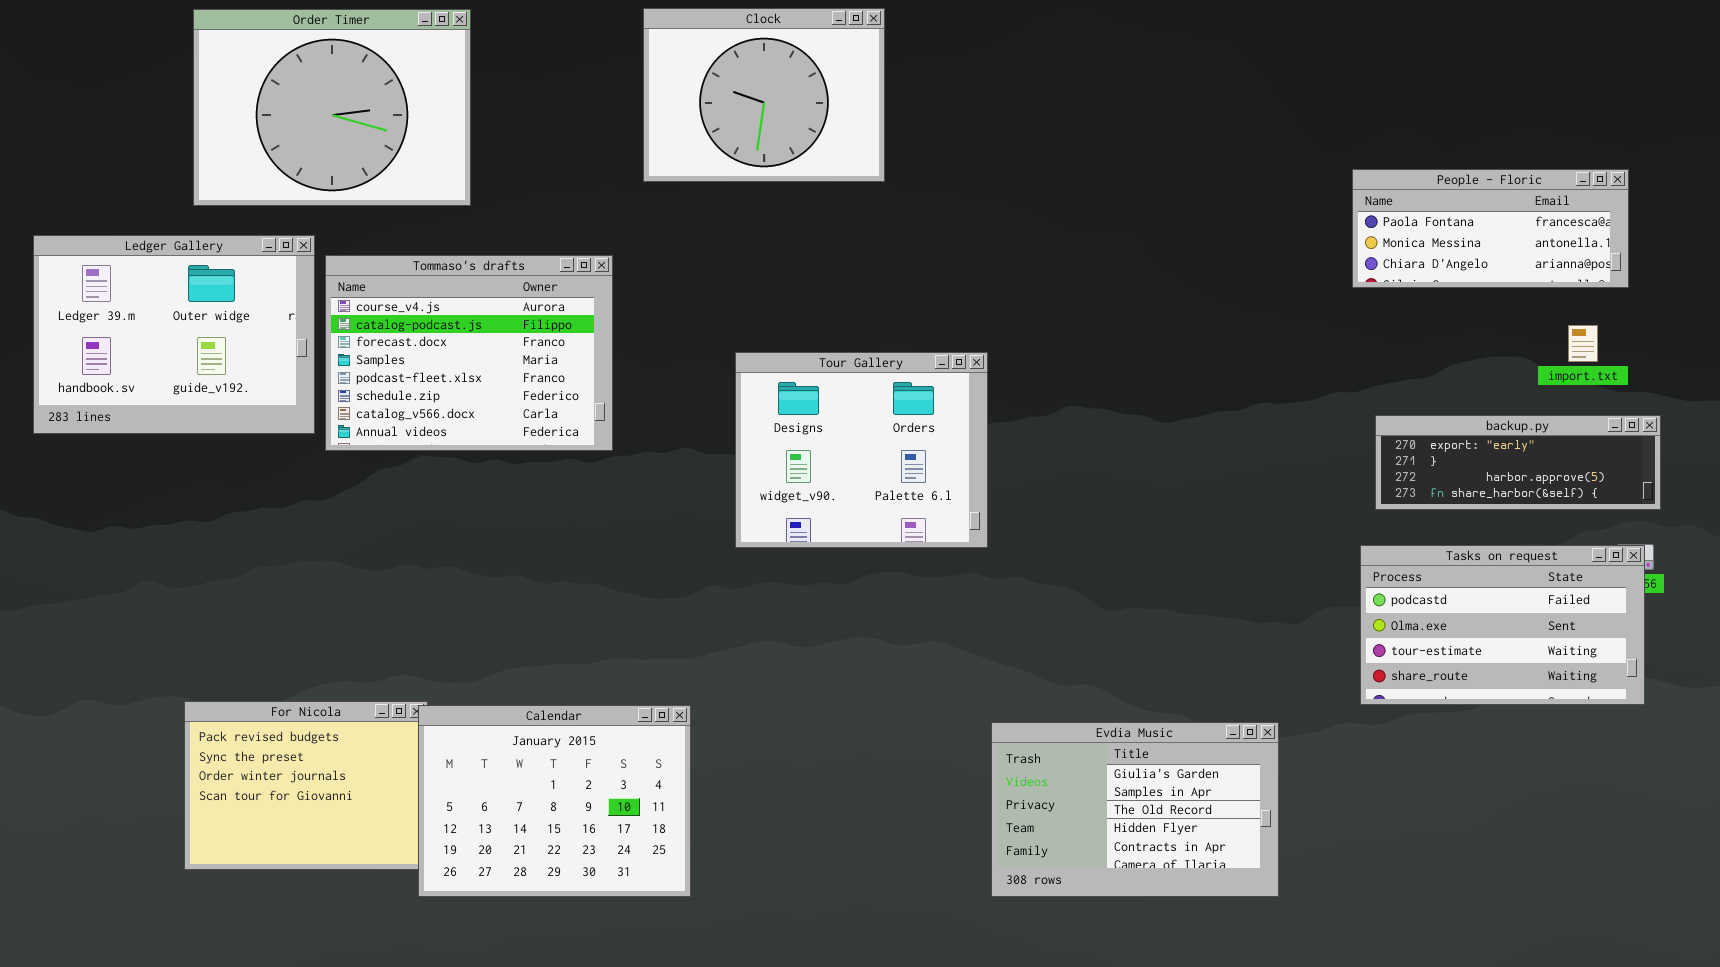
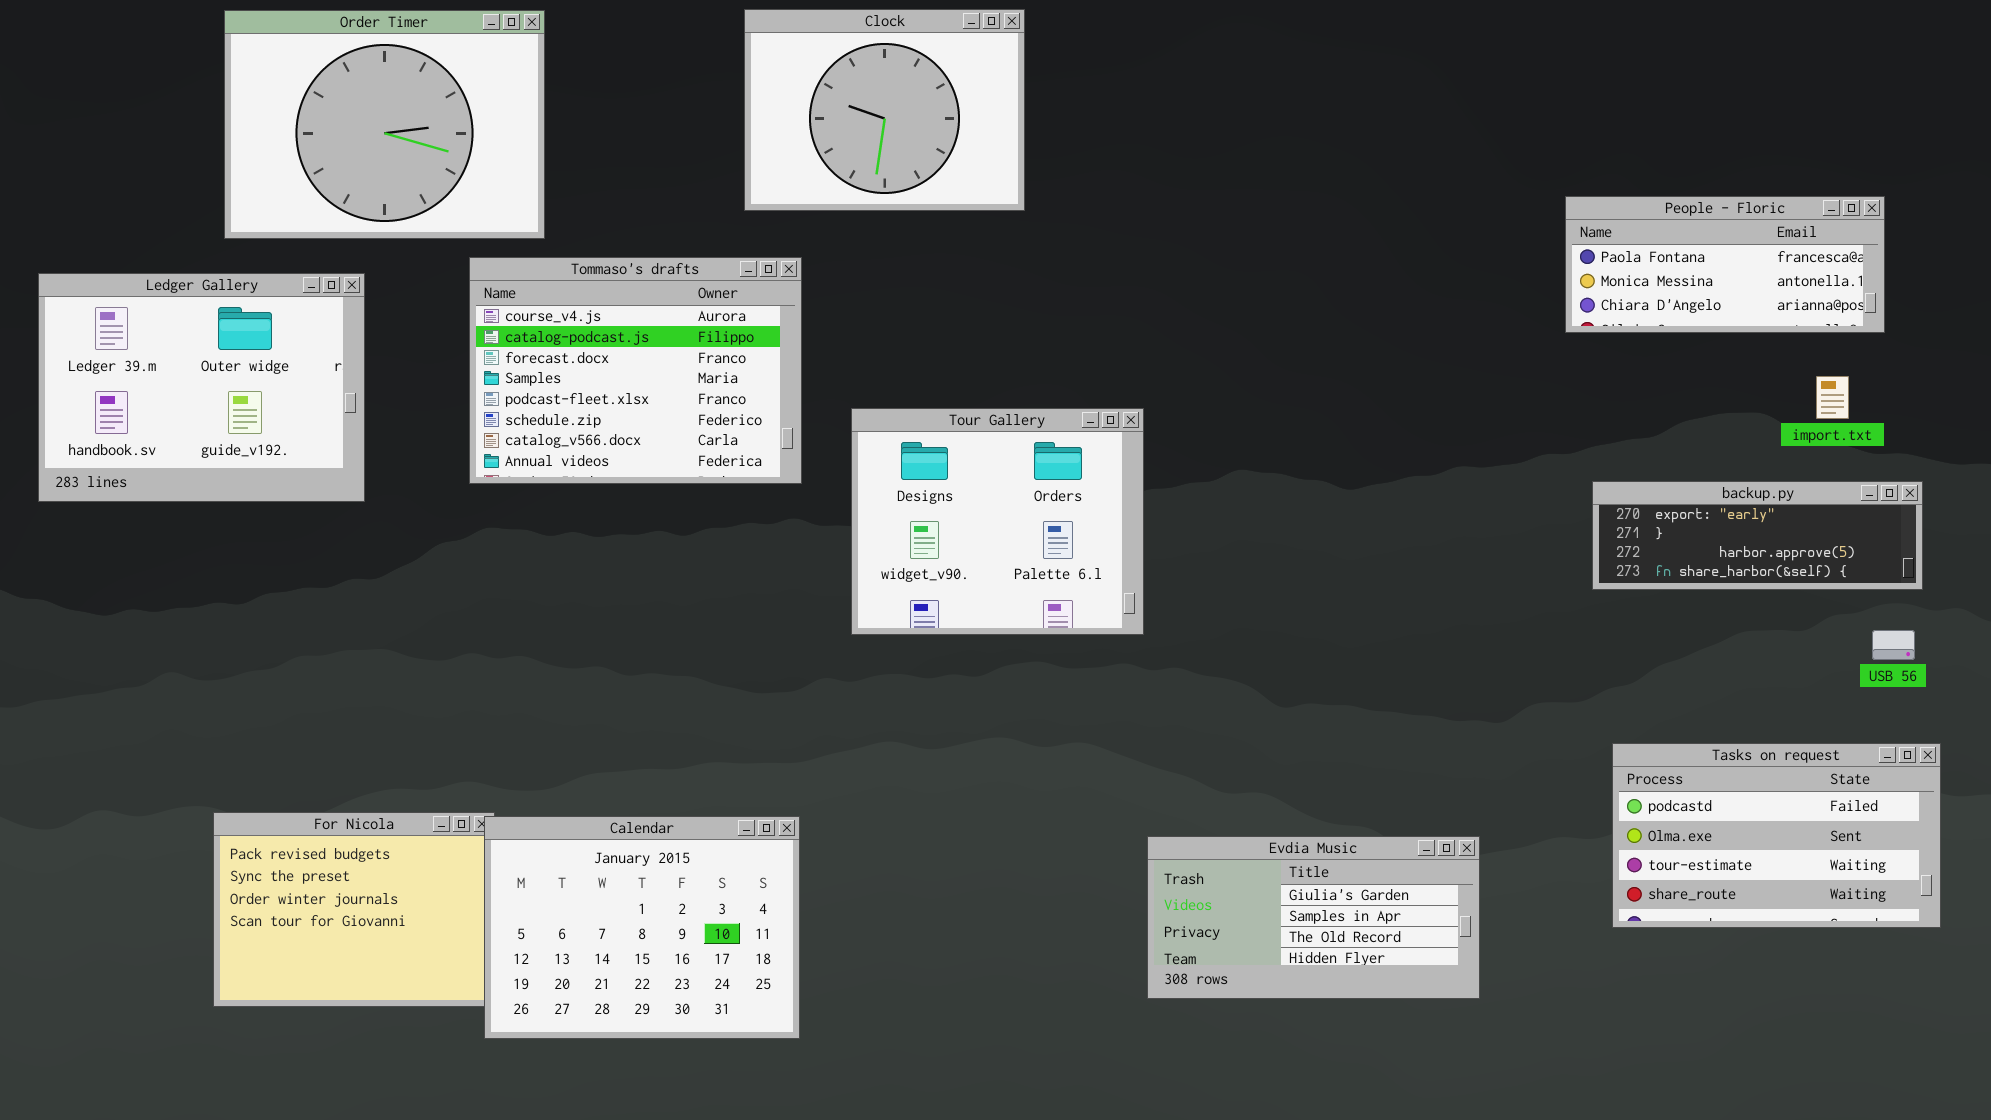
Tommaso's drafts: [325,255,613,451] -> [469,257,802,484], moved
Tasks on request: [1360,545,1645,705] -> [1612,743,1941,928], moved
Evdia Music: [991,722,1279,897] -> [1147,836,1480,999], resized

